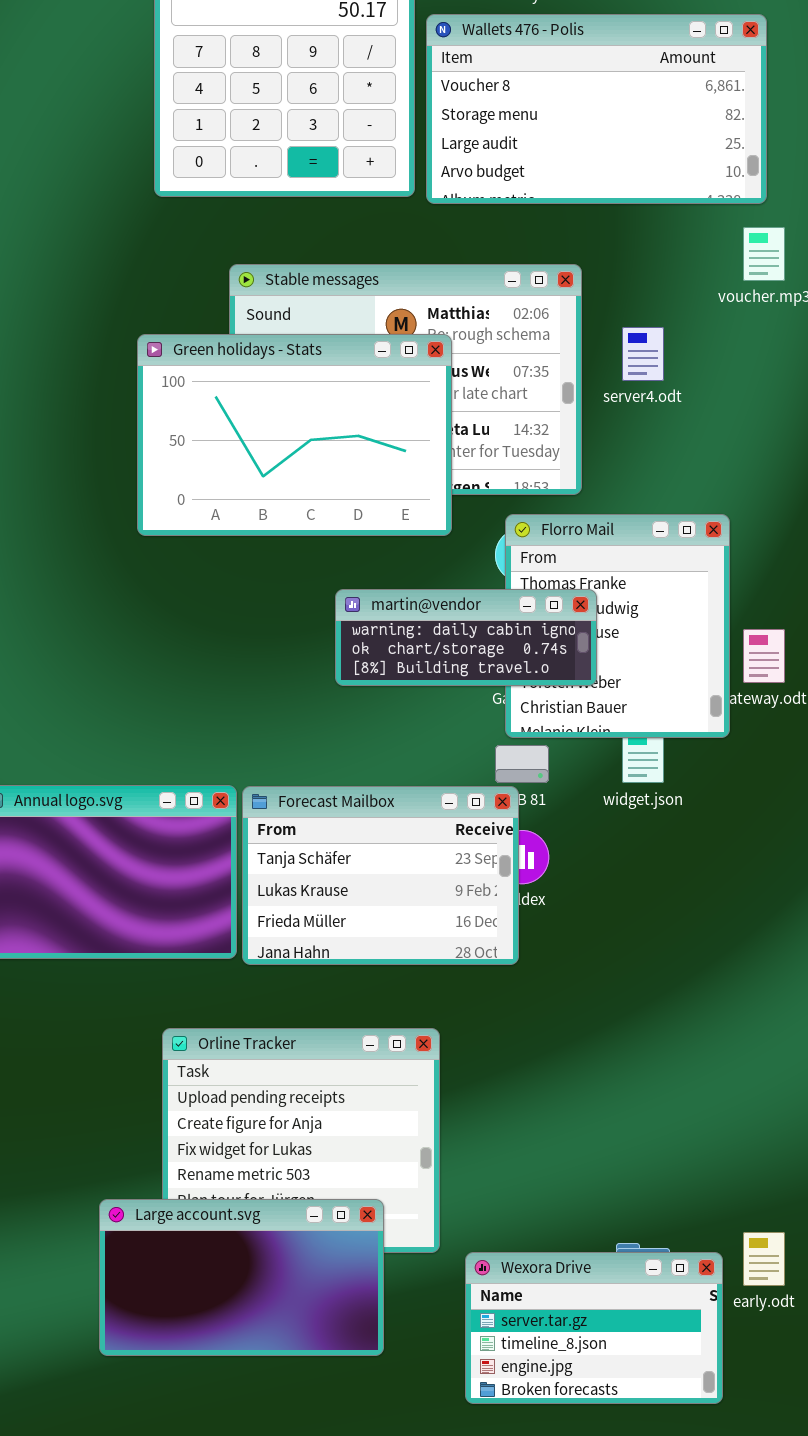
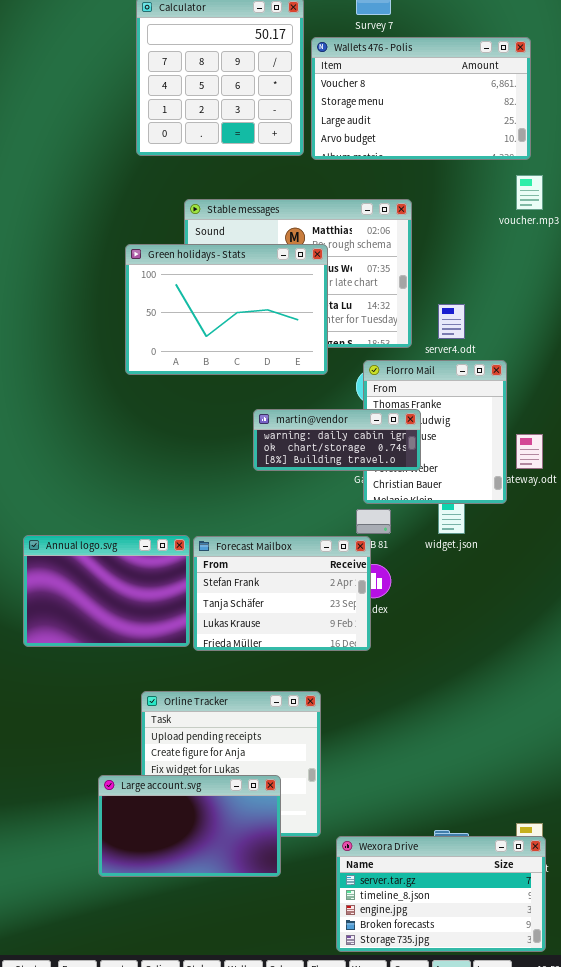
server4.odt: [622,327,664,381] -> [438,304,465,339], moved
Forecast Mailbox: [242,786,519,965] -> [193,536,371,651], scrolled up 1 row
Large account.svg: [99,1199,384,1356] -> [98,775,281,877], moved
Wexora Drive: [465,1252,723,1404] -> [336,836,546,952], resized

